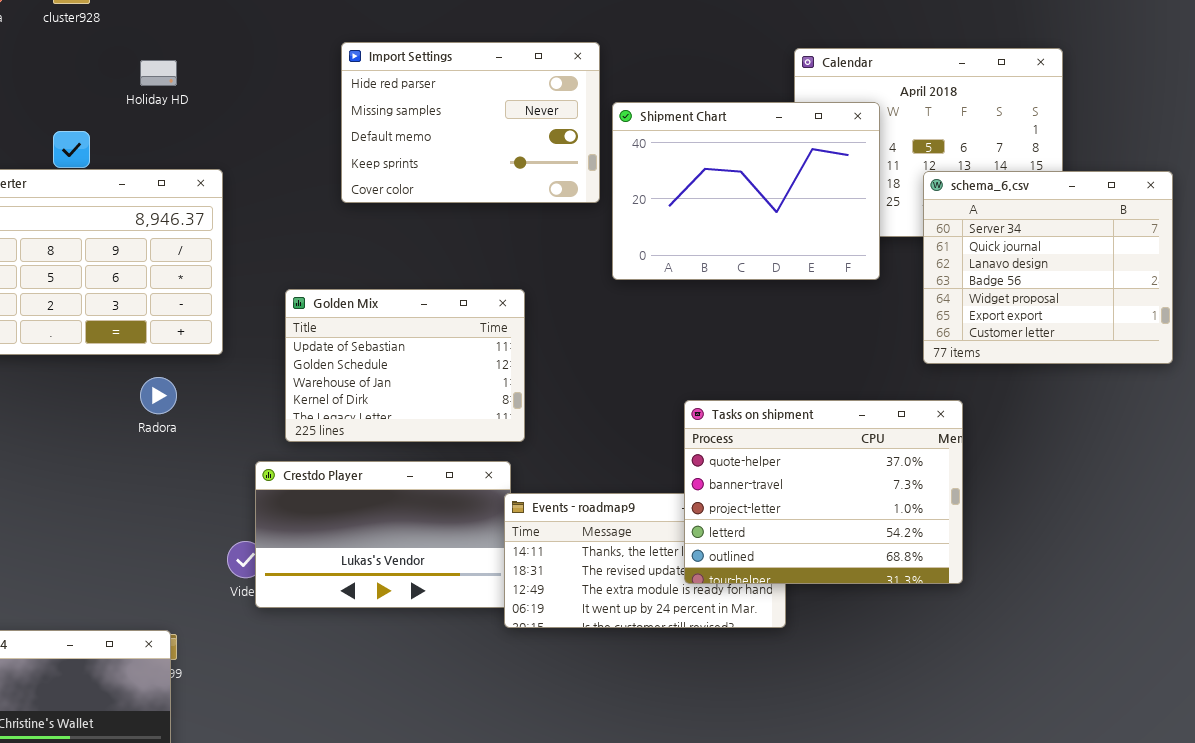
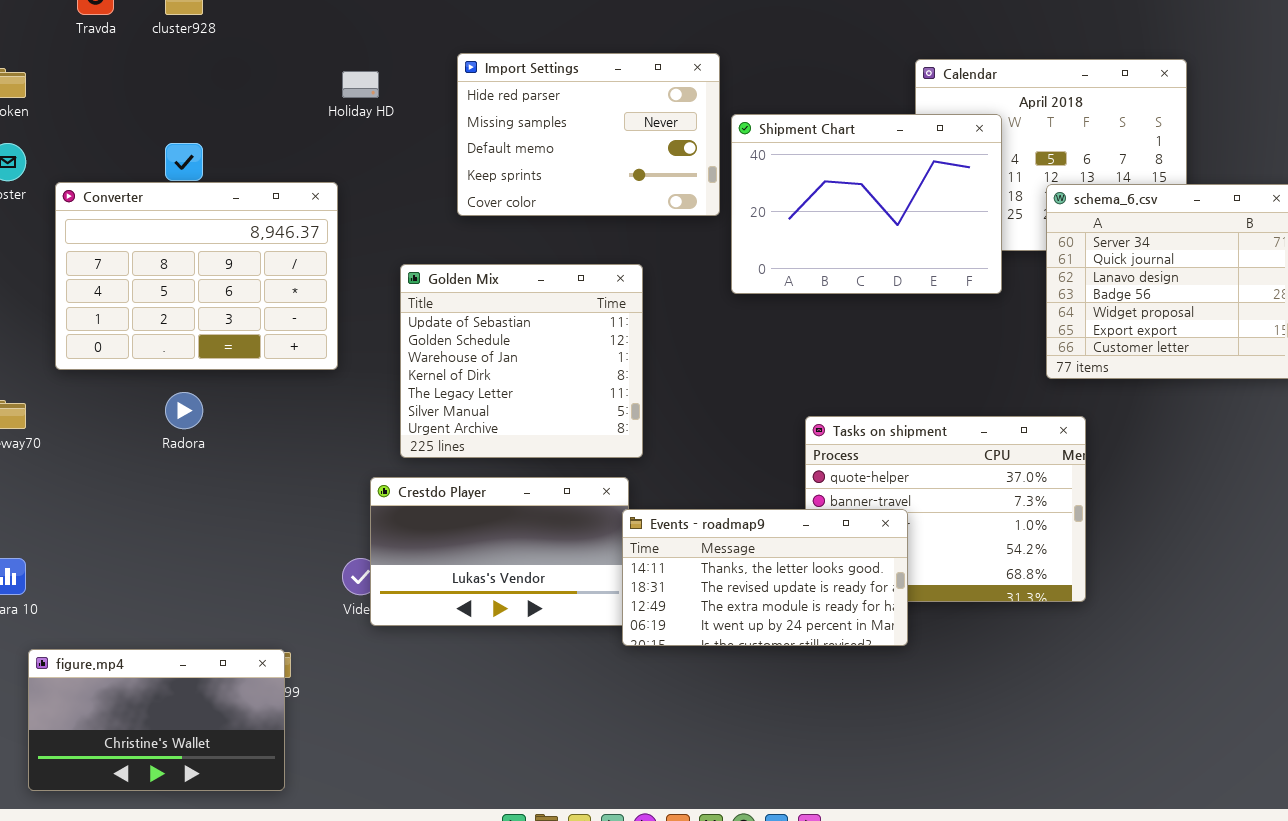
Holiday HD: [140,60,177,86] -> [342,71,379,98], moved
Golden Mix: [285,289,525,442] -> [400,264,643,458], resized
Radora: [140,377,177,414] -> [165,392,203,429], moved
Events - roadmap9: [504,493,786,628] -> [622,509,908,646], raised

